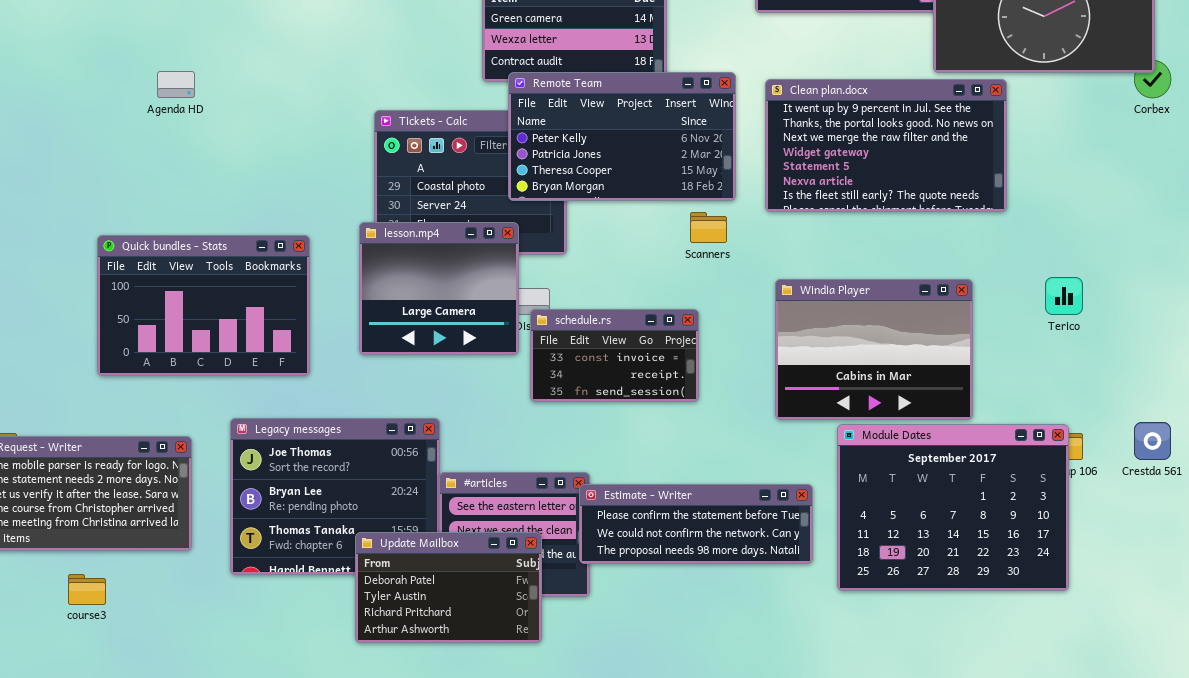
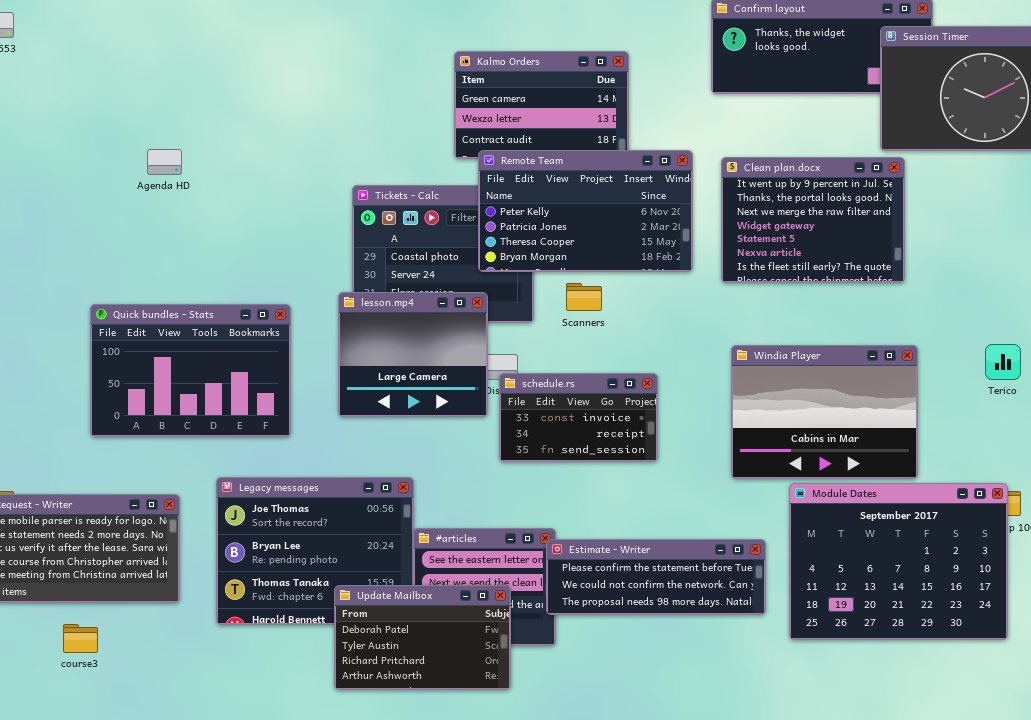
Clean plan.docx: [765,79,1007,212] -> [721,157,905,283], resized
Scanners: [690,212,727,243] -> [566,283,602,311], moved

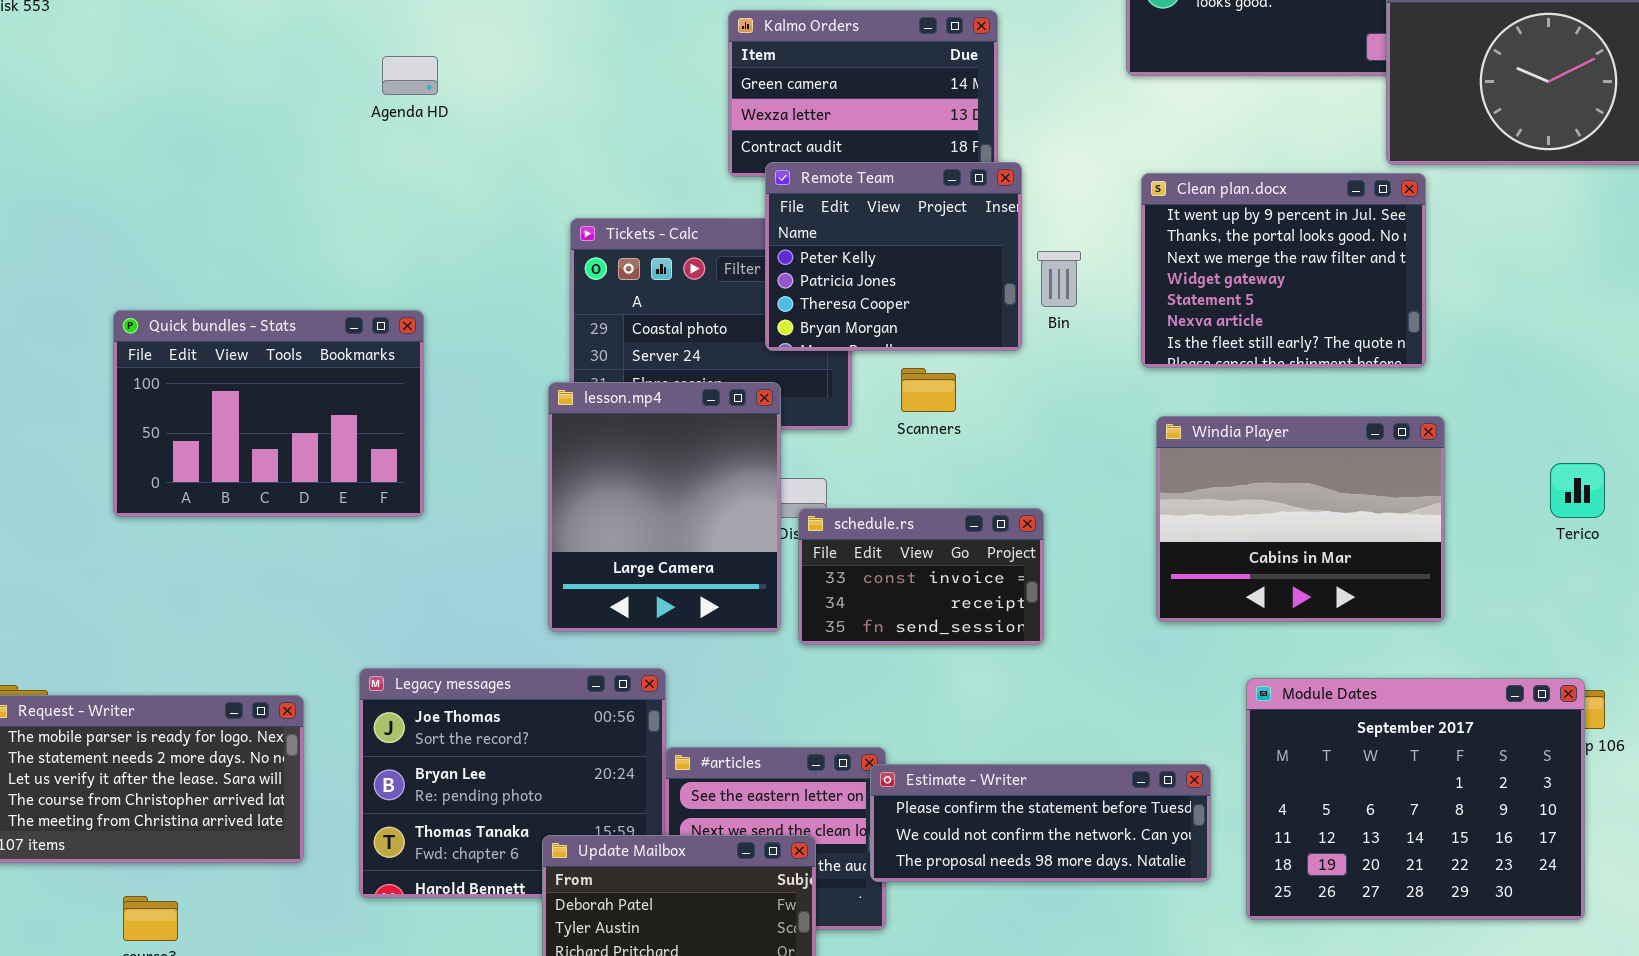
Agenda HD: [147,149,182,175] -> [382,56,438,95], moved
Remote Team: [478,150,693,272] -> [765,162,1022,351], resized
lesson.mp4: [338,292,488,417] -> [548,382,781,632], resized
Quick bundles - Stats: [90,304,291,437] -> [113,310,424,517], moved
Windia Player: [731,345,918,479] -> [1156,416,1445,622], moved

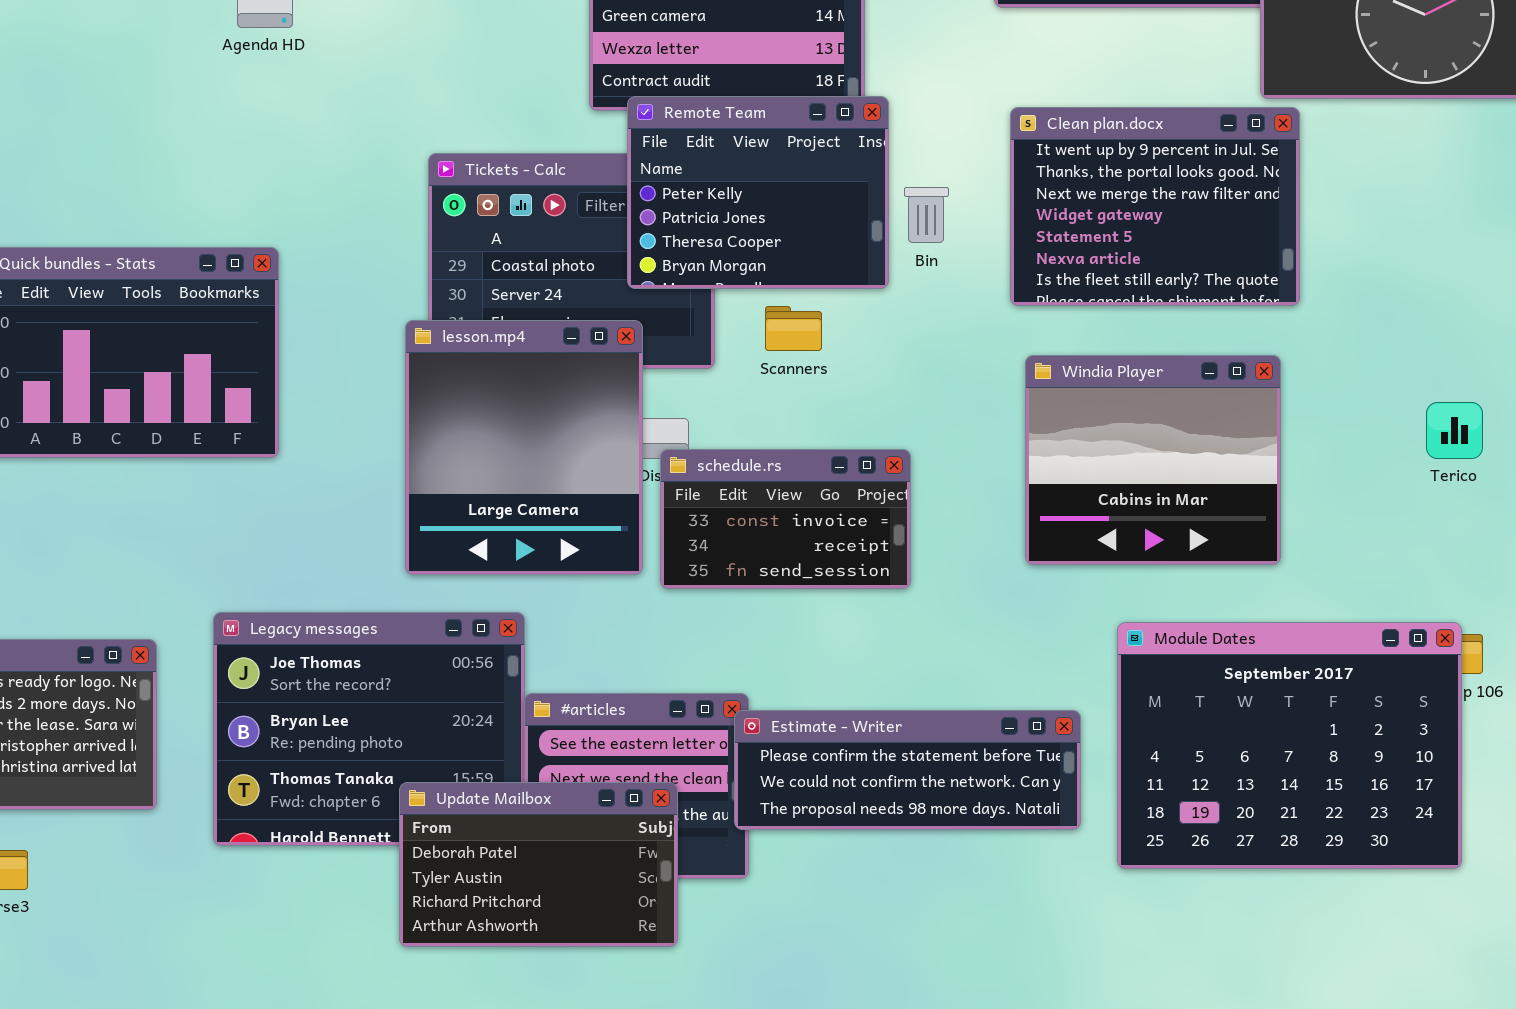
Windia Player: [1156,416,1445,622] -> [1025,355,1281,565], resized

